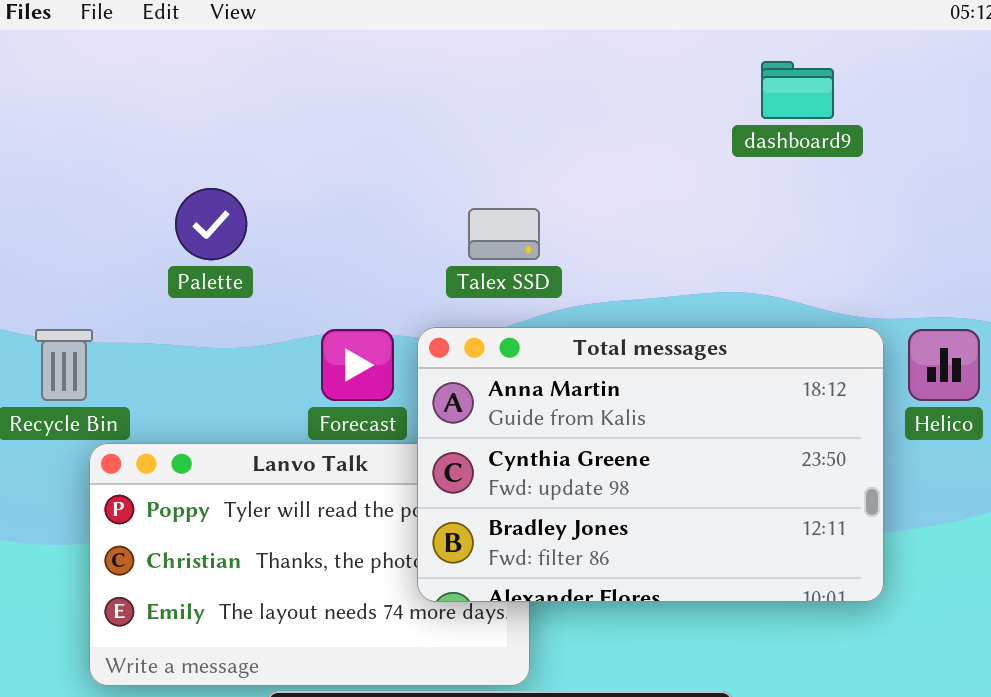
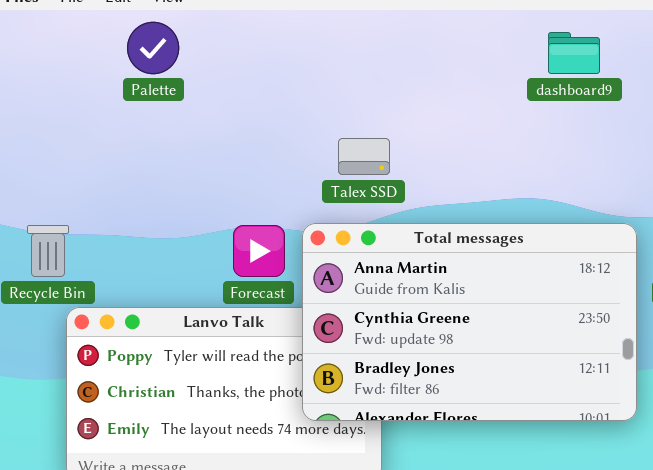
Palette: [175,188,247,260] -> [127,22,179,74], moved

